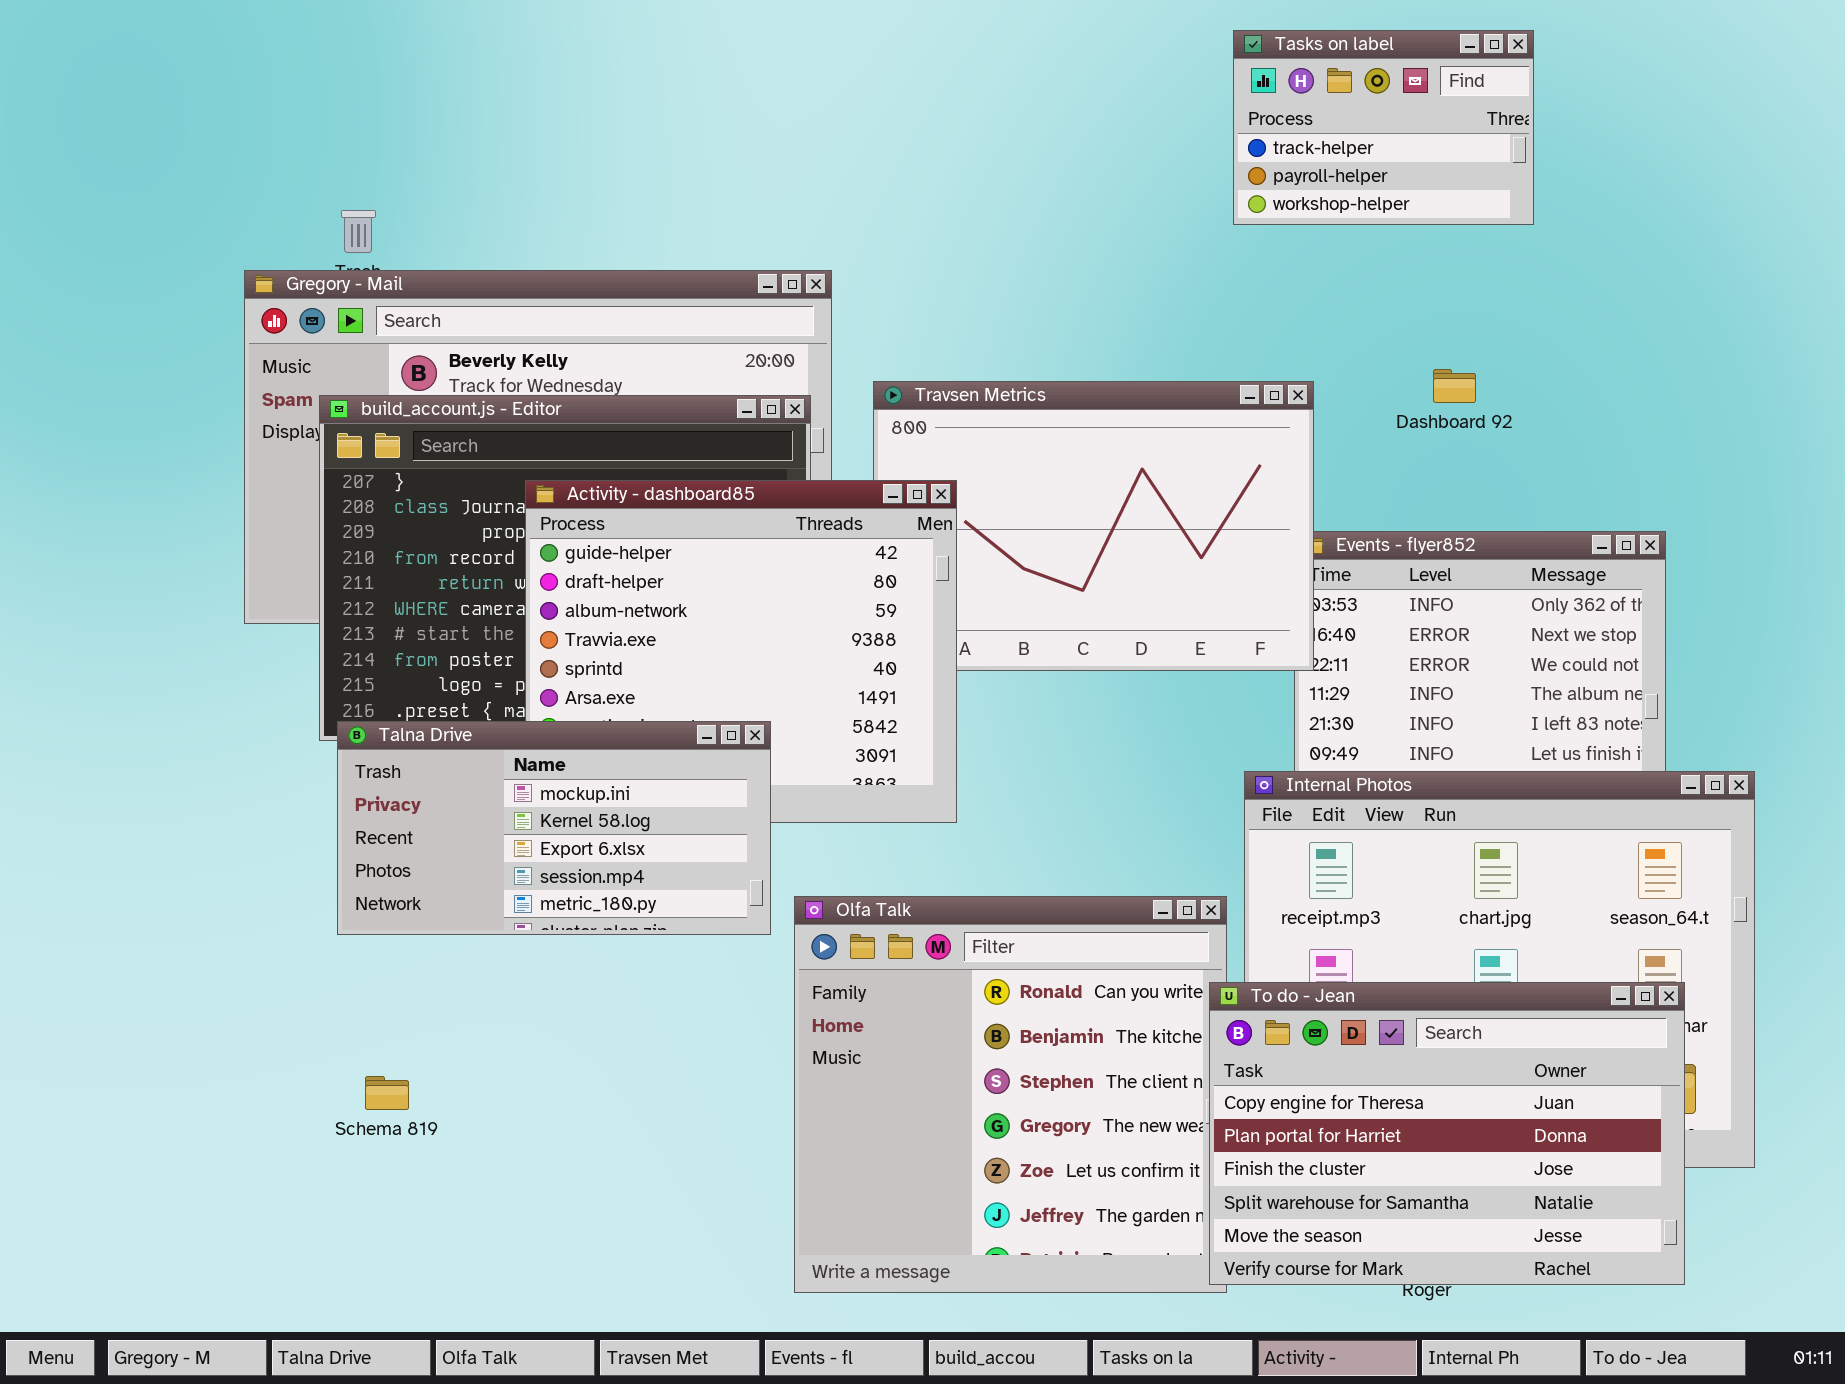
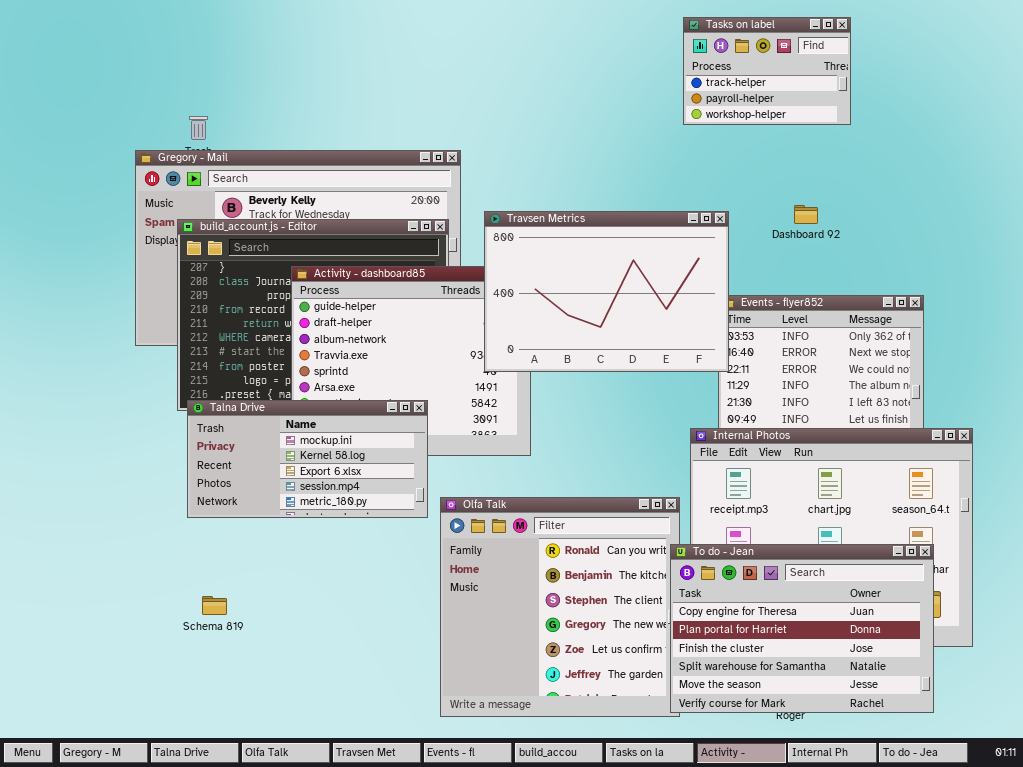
Travsen Metrics: [873,381,1314,671] -> [484,211,729,372], raised

